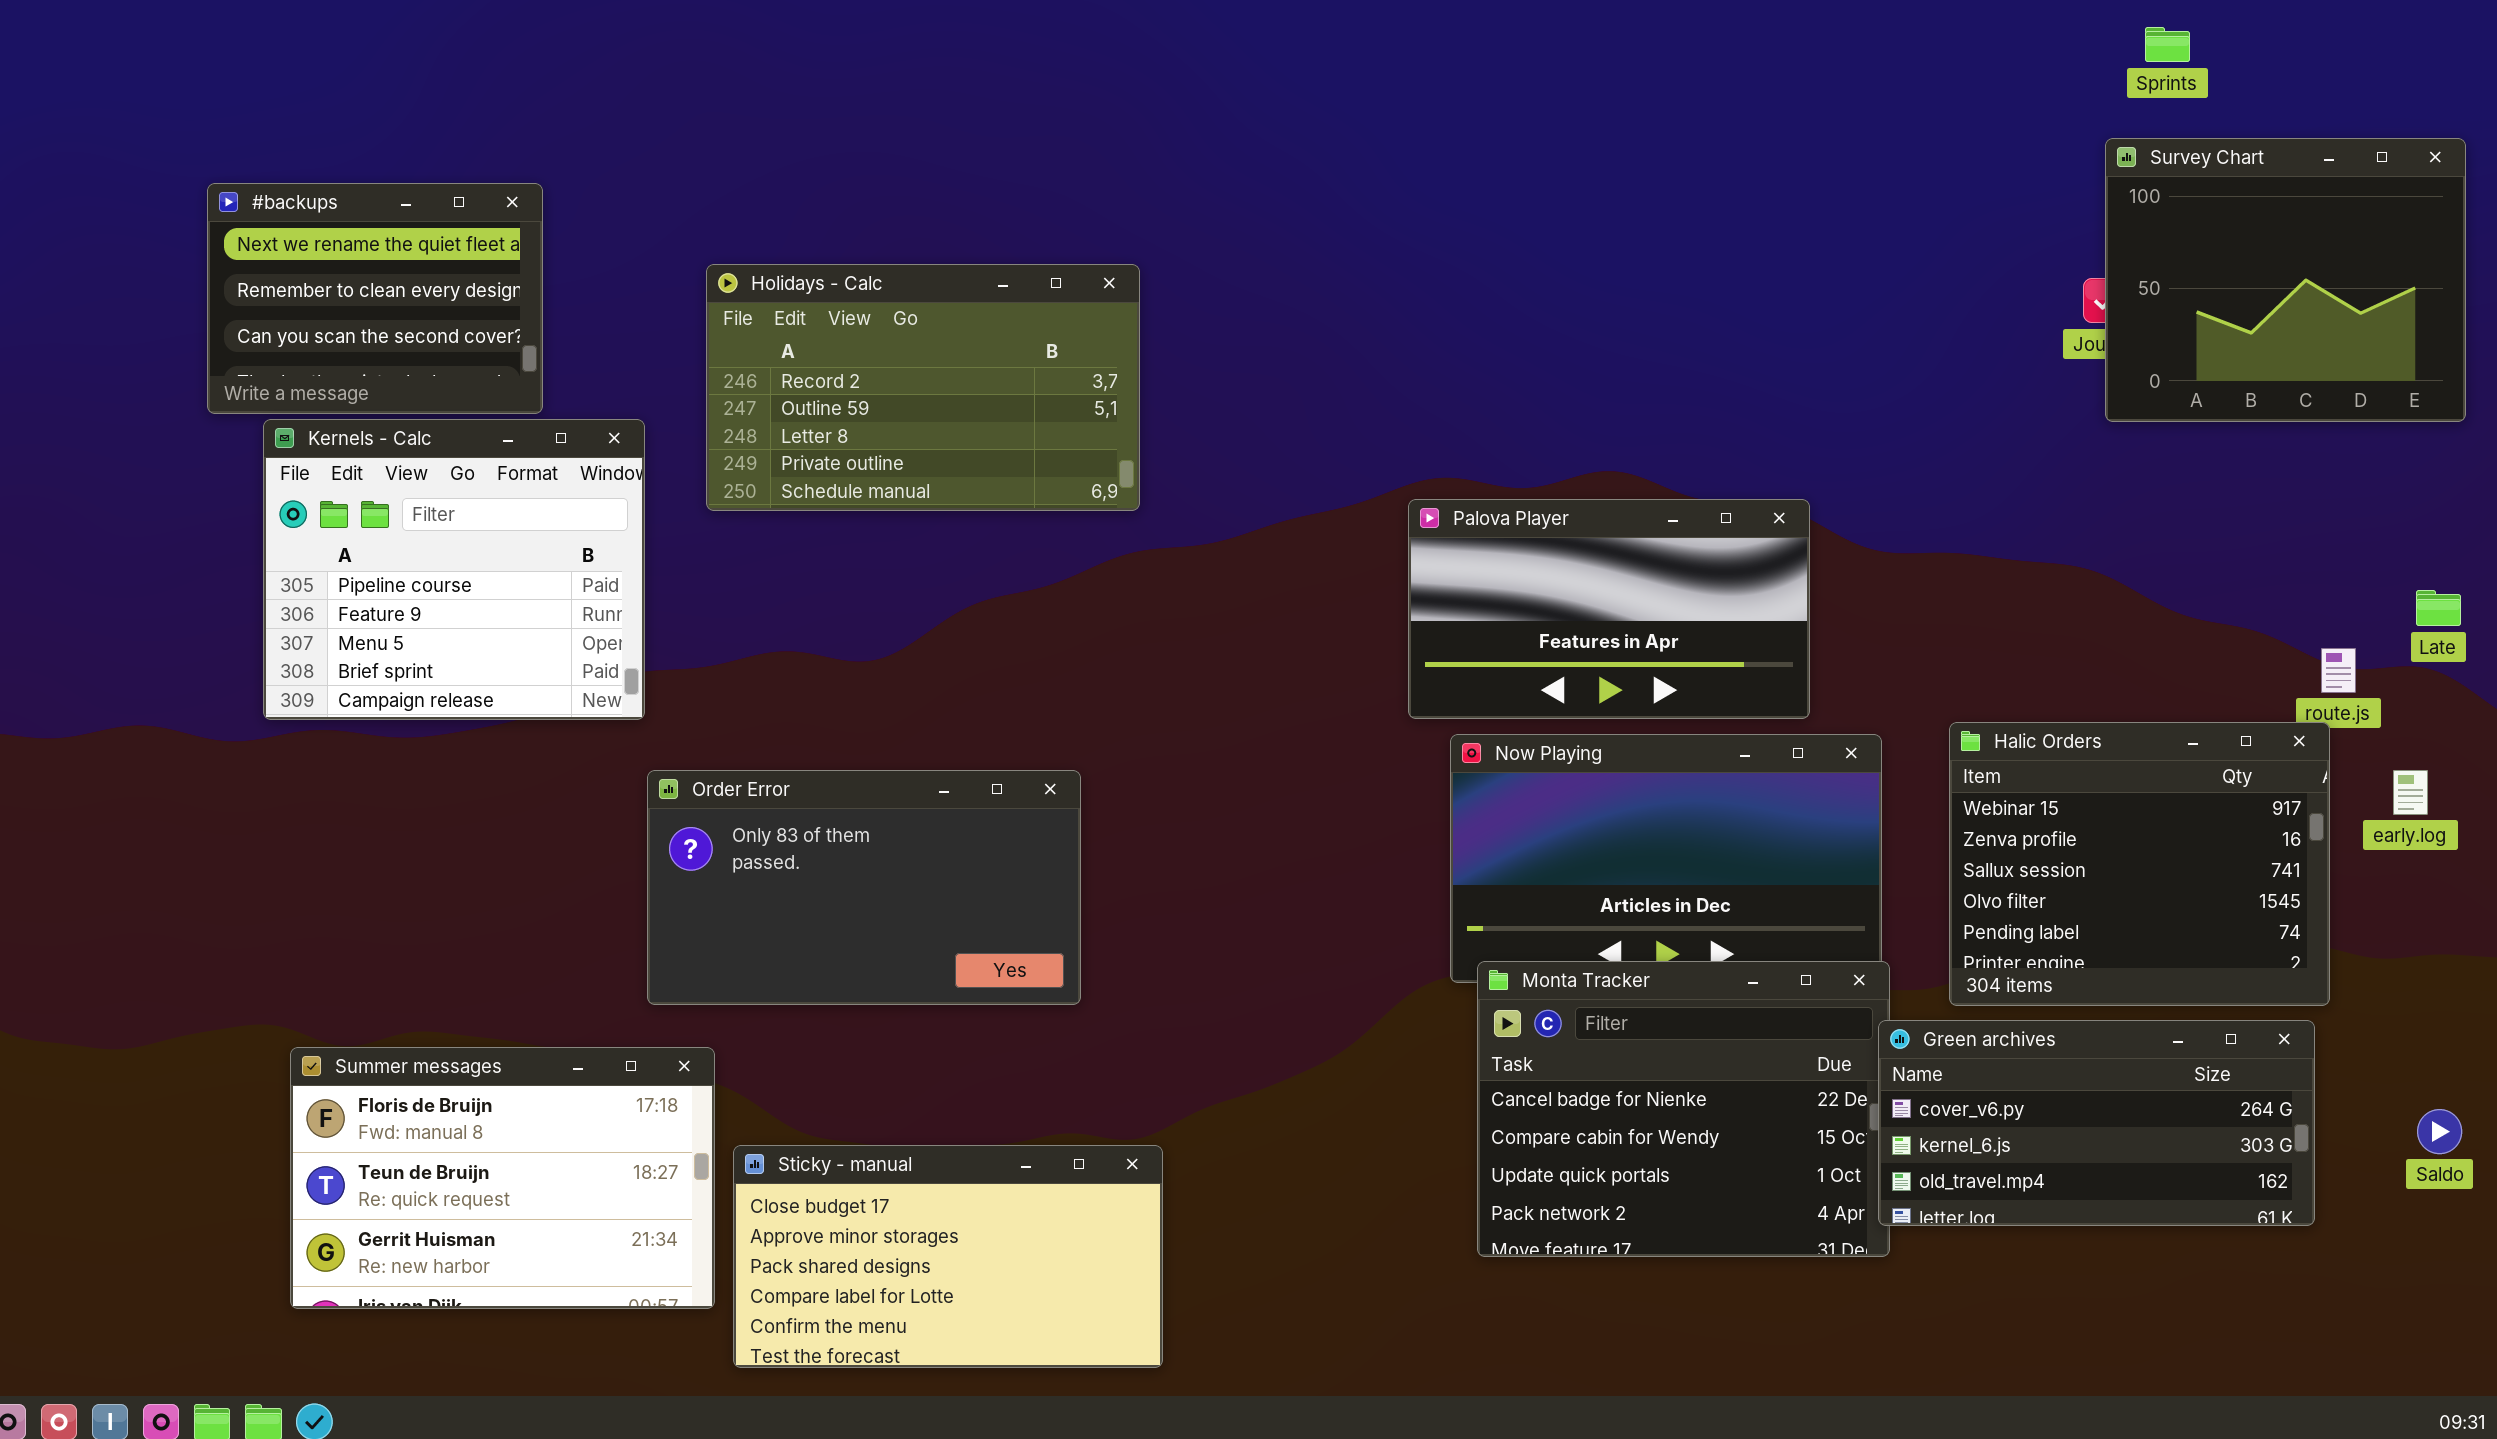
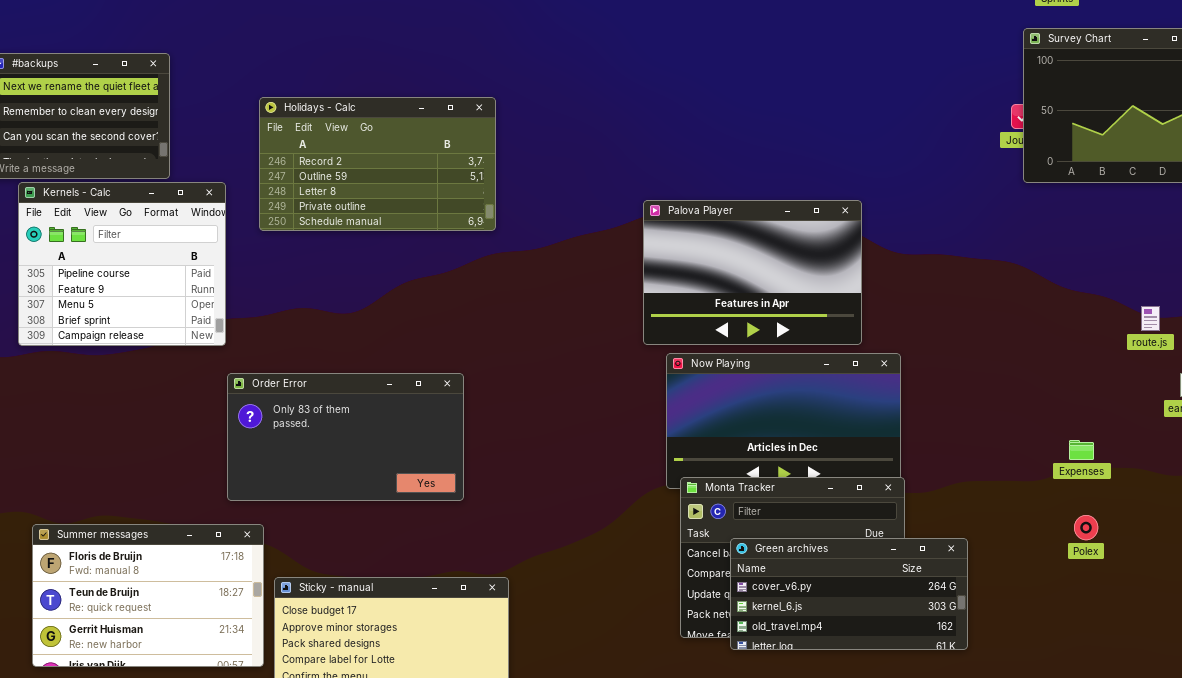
Palova Player: [1408,499,1810,719] -> [643,200,862,345], resized
Halic Orders: [1949,722,2330,1006] -> none, closed
Green archives: [1878,1020,2315,1226] -> [730,538,968,650], moved

